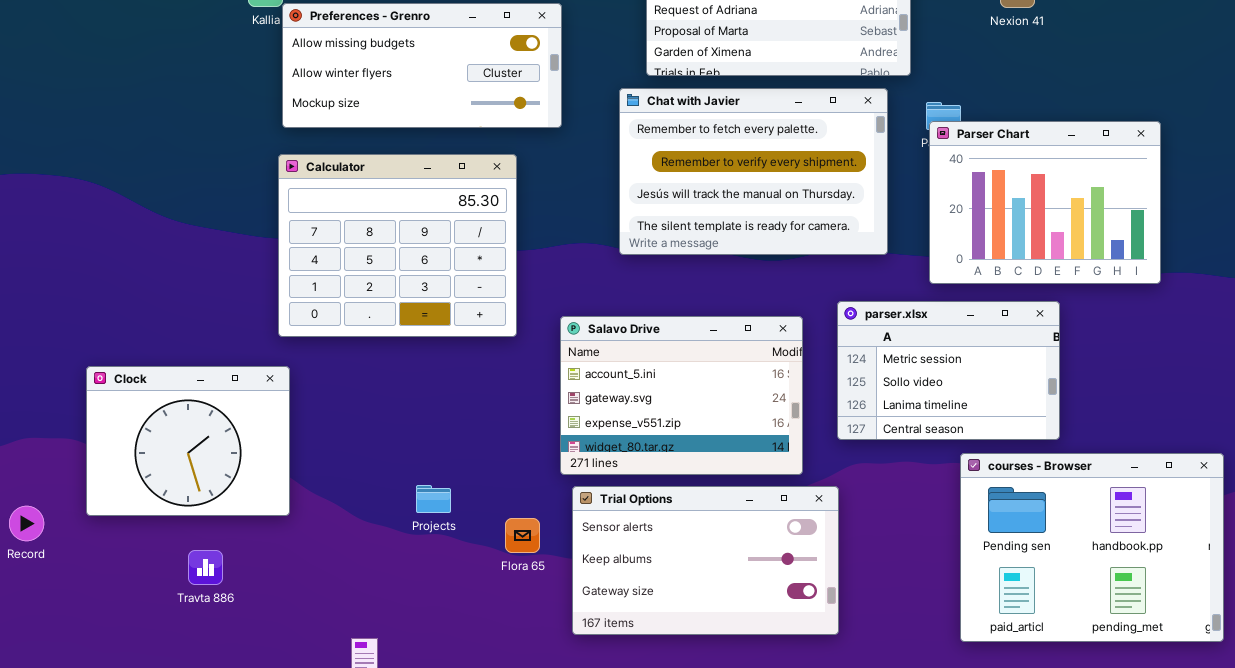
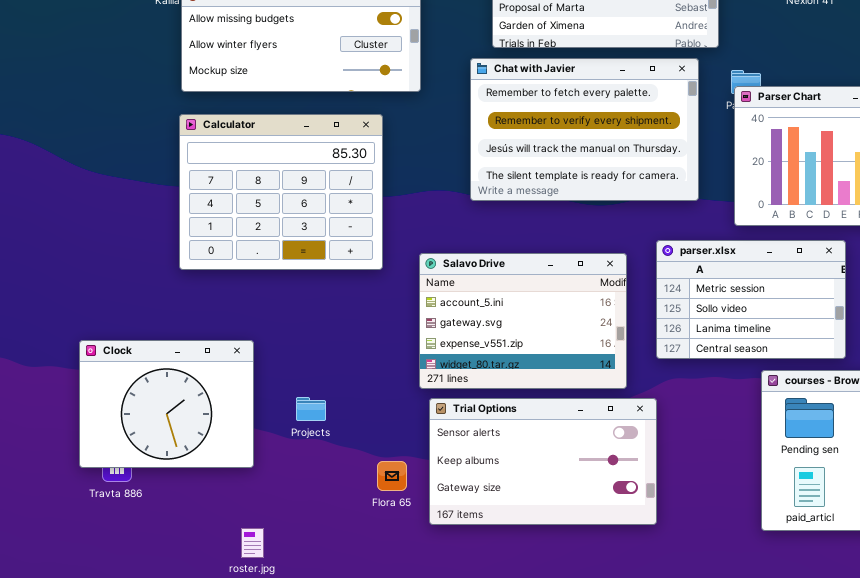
Clock: [86,366,290,516] -> [79,340,254,468], moved
Flora 65: [505,518,540,553] -> [377,461,407,491], moved

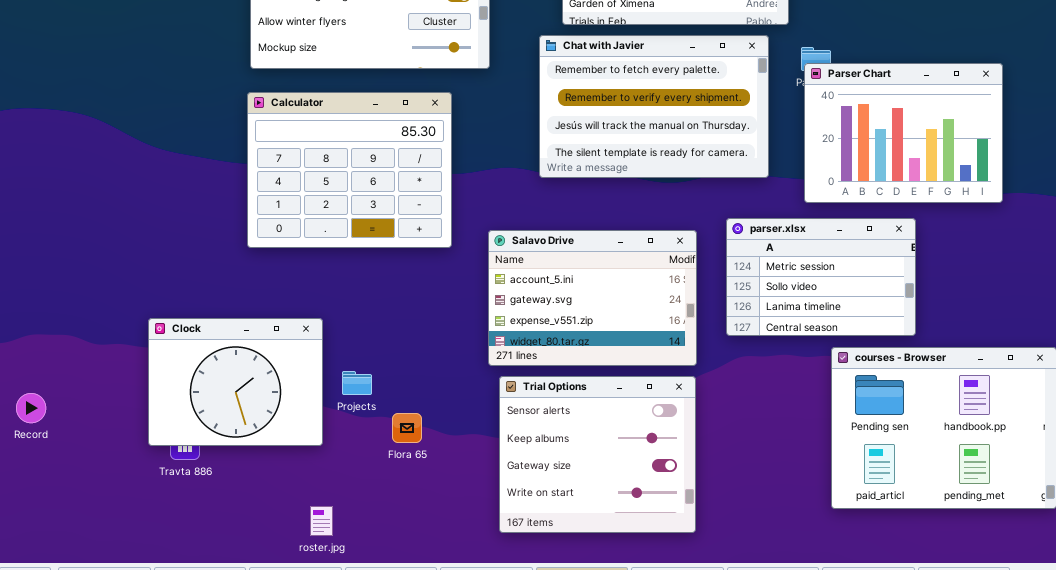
Projects: [296,397,326,421] -> [342,371,372,395], moved
Trial Options: [429,398,657,525] -> [499,376,696,533], resized
Flora 65: [377,461,407,491] -> [392,413,422,443], moved

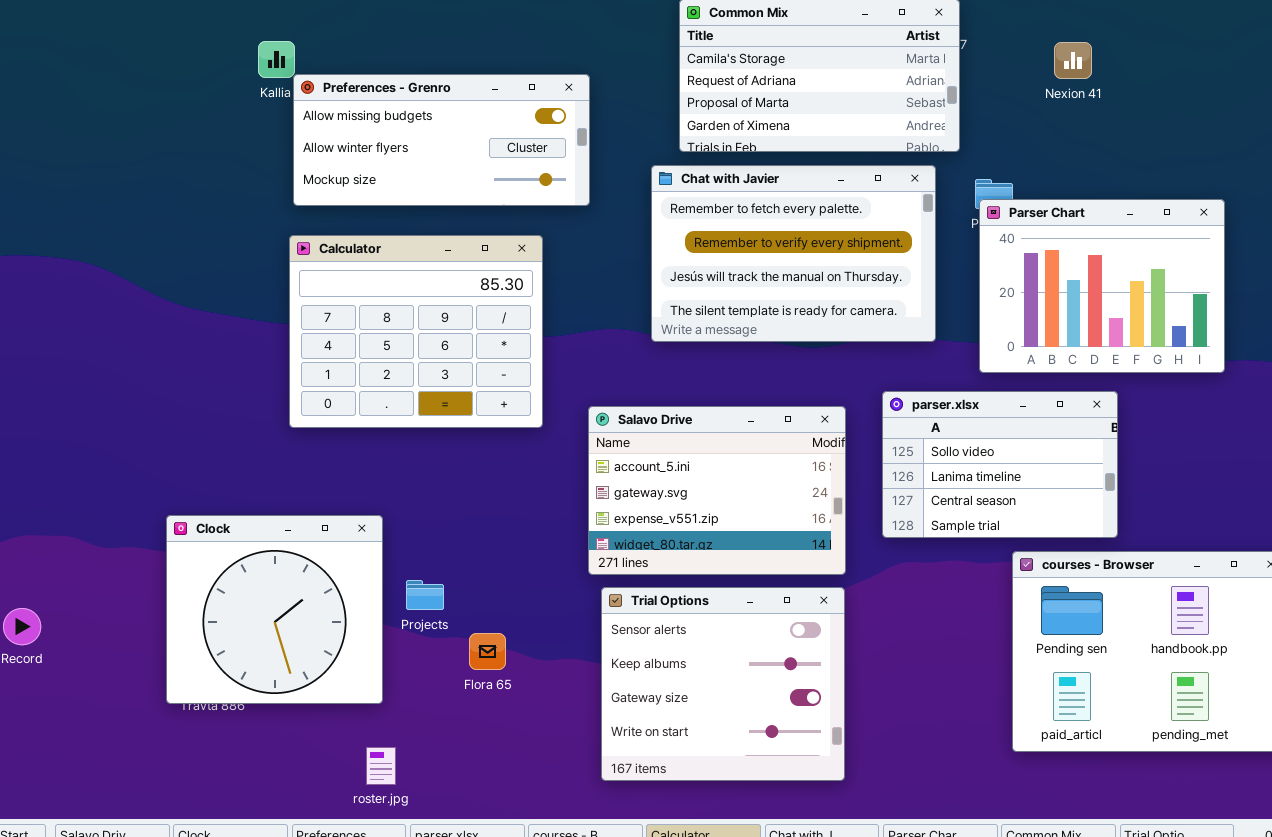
parser.xlsx: [726,218,916,336] -> [882,391,1118,538], scrolled down 1 row
Clock: [148,318,323,446] -> [166,515,383,704], resized

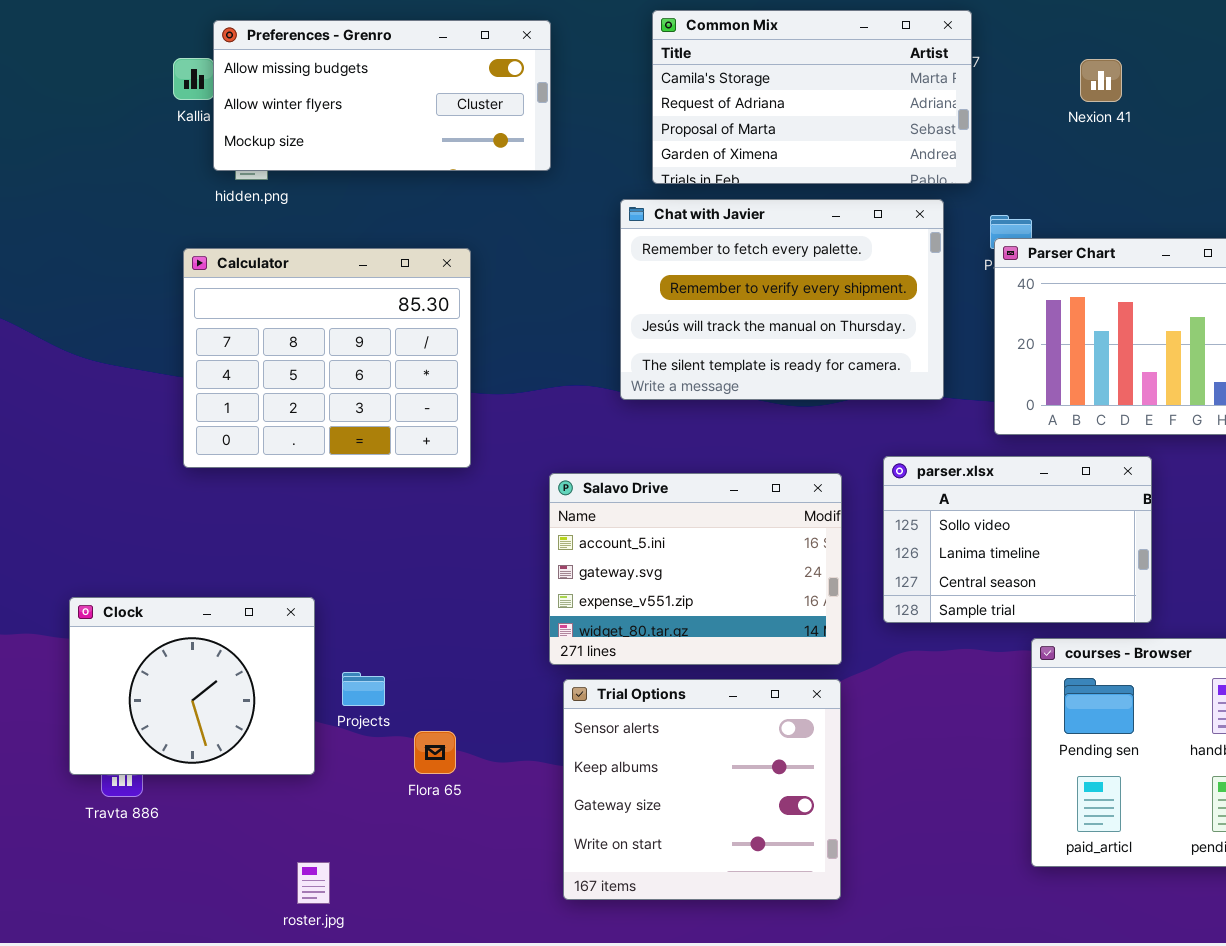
Preferences - Grenro: [293,74,590,206] -> [213,20,551,171], moved
Calculator: [289,235,543,428] -> [183,248,471,468], moved
Clock: [166,515,383,704] -> [69,597,315,775], resized

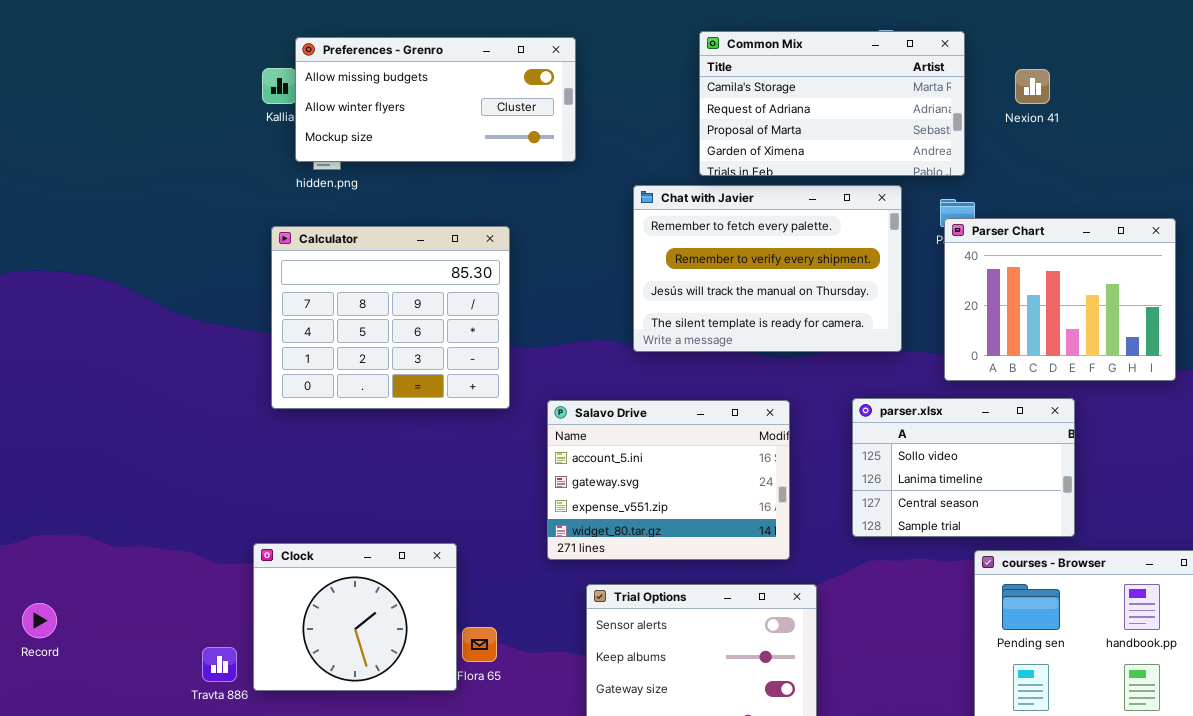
Common Mix: [652,10,972,184] -> [699,31,965,176], moved
Salavo Drive: [549,473,842,665] -> [547,400,790,560], moved
Clock: [69,597,315,775] -> [253,543,457,691], moved

